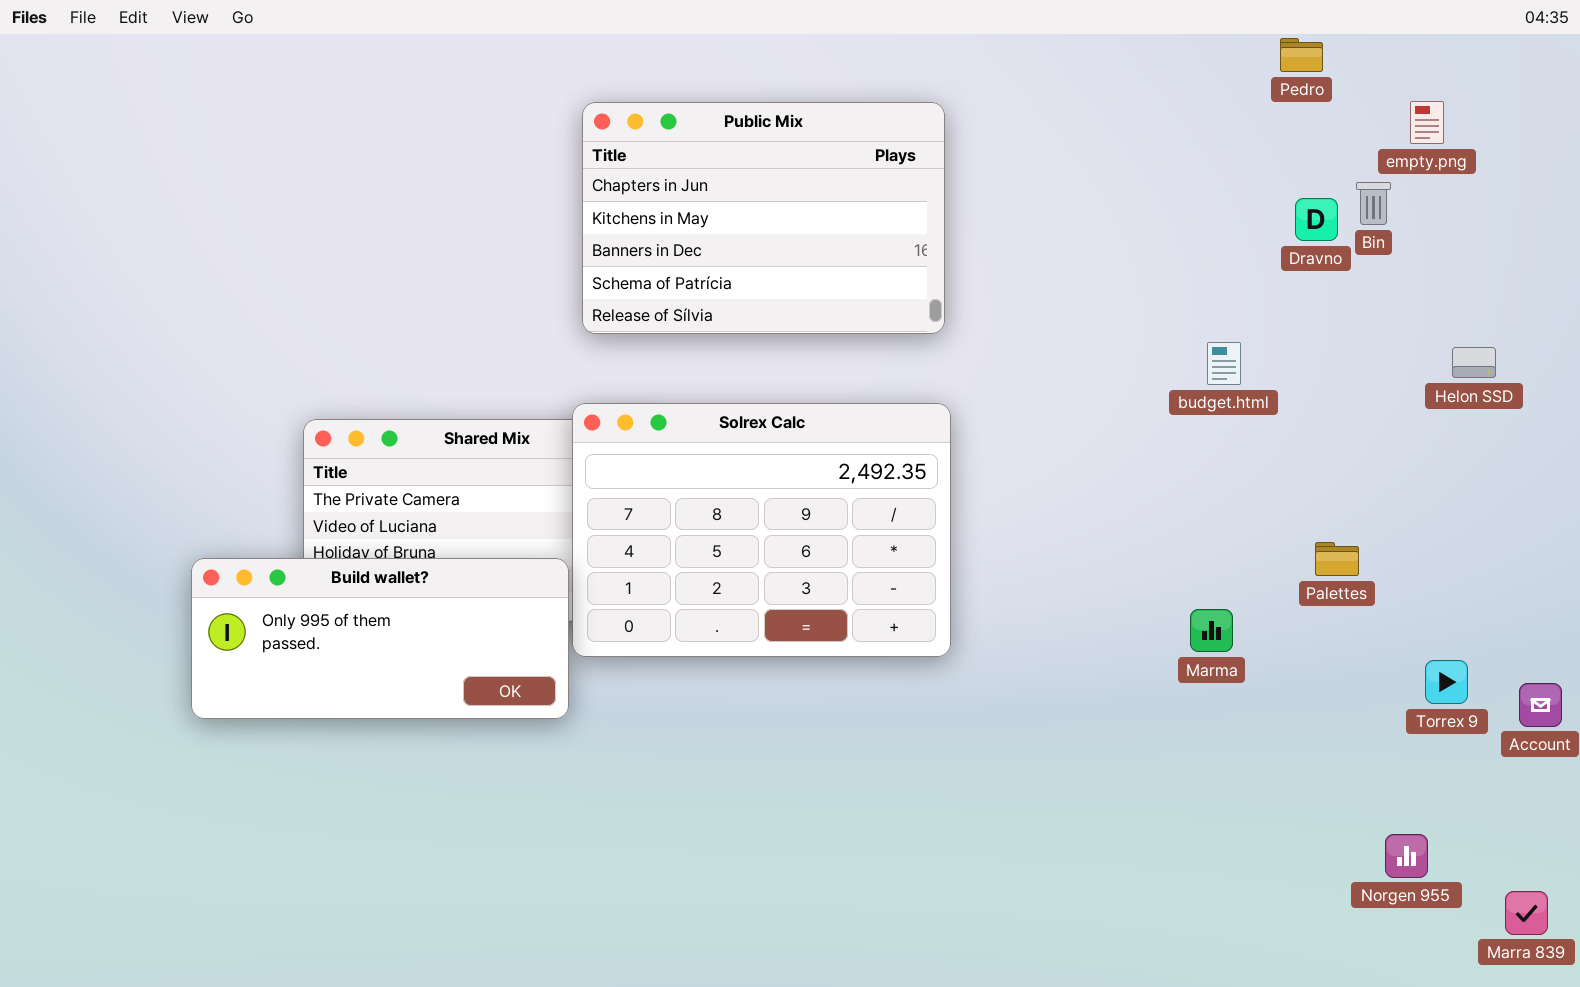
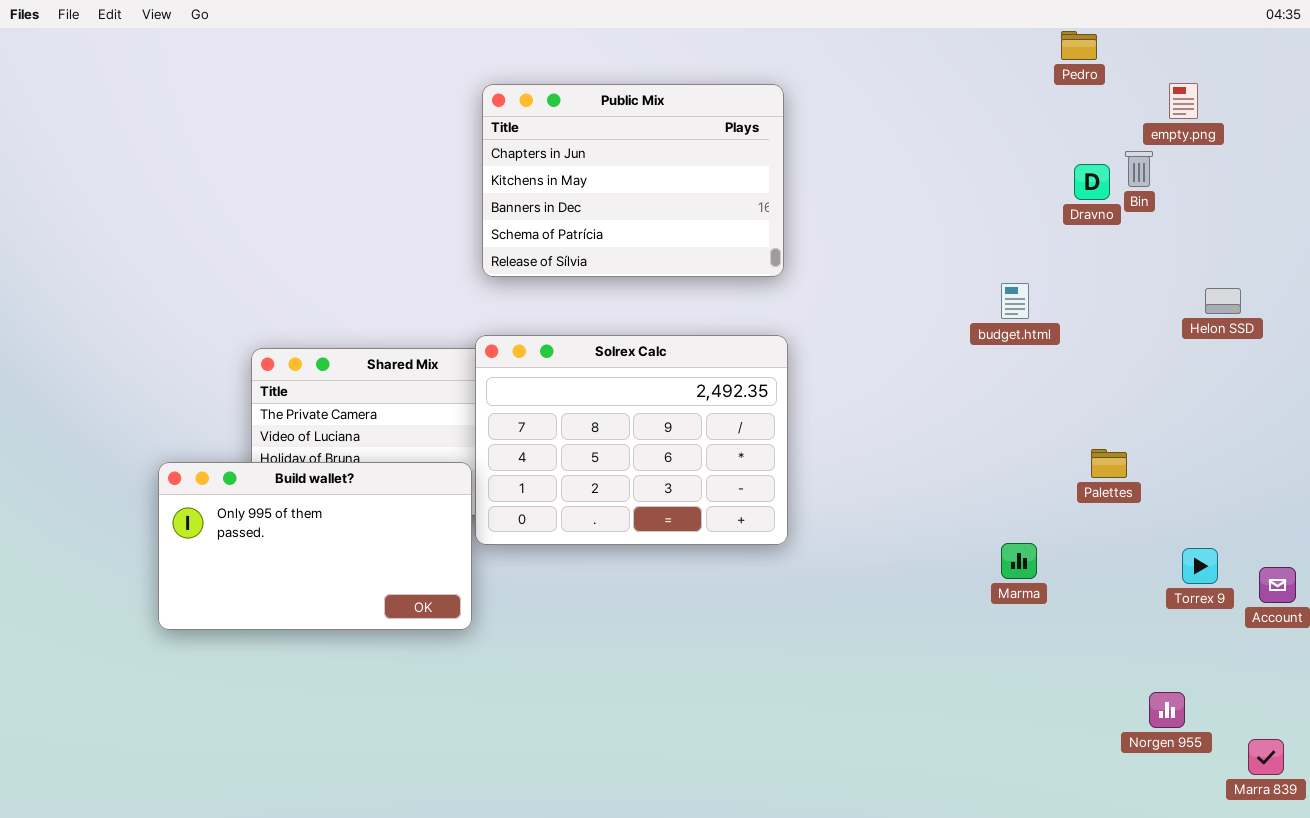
Build wallet?: [191,558,569,719] -> [158,462,472,630], resized
Marma: [1190,609,1233,652] -> [1001,543,1037,579], moved

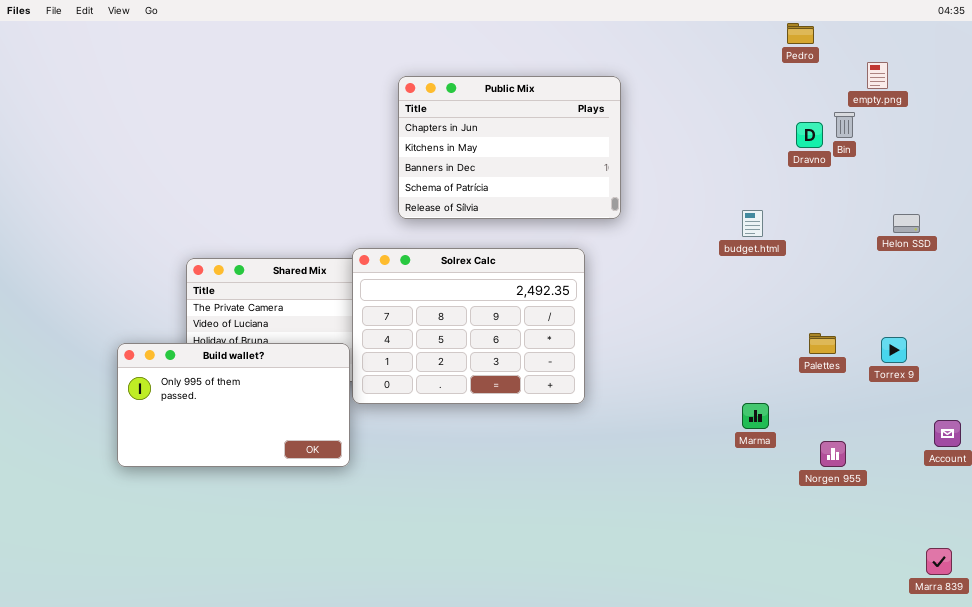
Public Mix: [482,84,784,277] -> [398,76,621,219], moved
Torrex 9: [1182,548,1218,584] -> [881,337,907,363], moved
Norgen 955: [1149,692,1185,728] -> [820,441,846,467], moved

